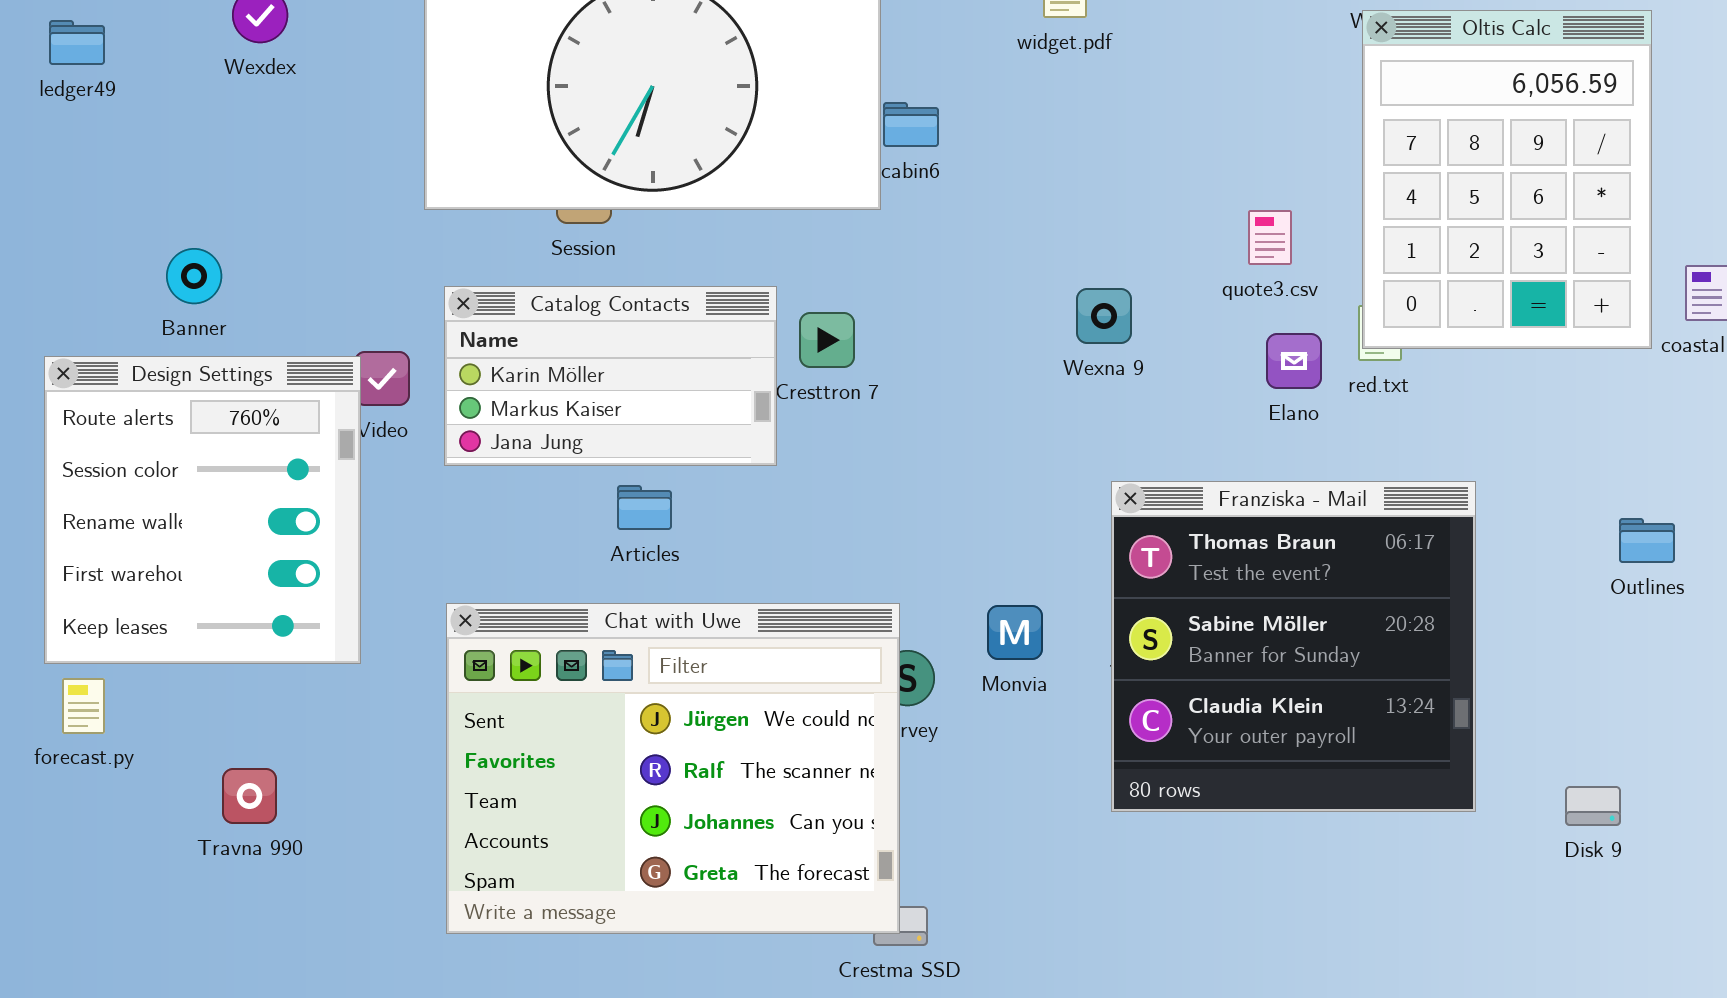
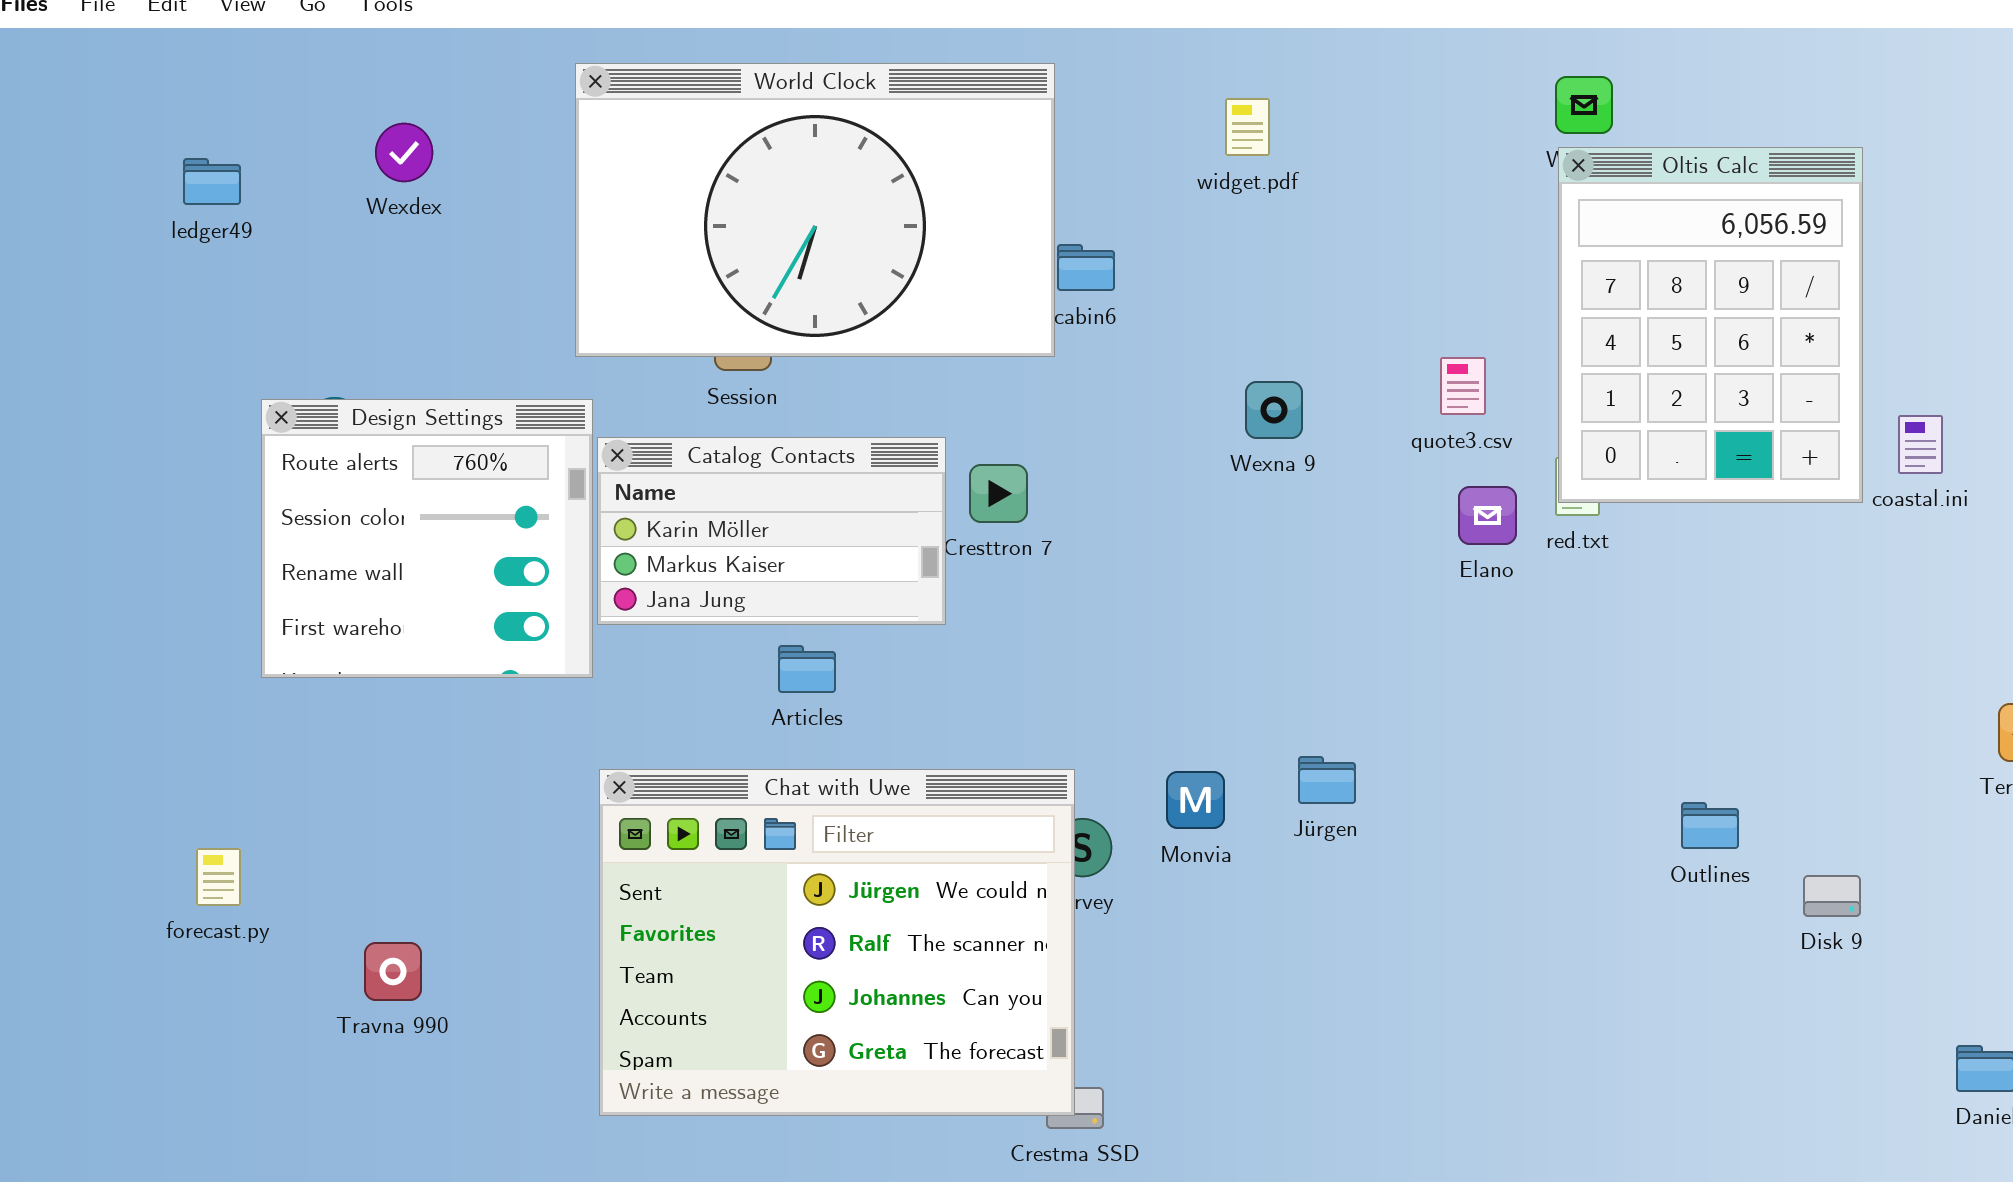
Wexna 9: [1076,288,1132,344] -> [1245,381,1303,439], moved
Design Settings: [44,356,361,664] -> [261,399,593,678], moved, resized
Franziska - Mail: [1111,481,1476,812] -> none, closed
Outlines: [1619,518,1675,563] -> [1681,802,1739,849], moved
Disk 9: [1565,786,1621,826] -> [1803,875,1861,917], moved

